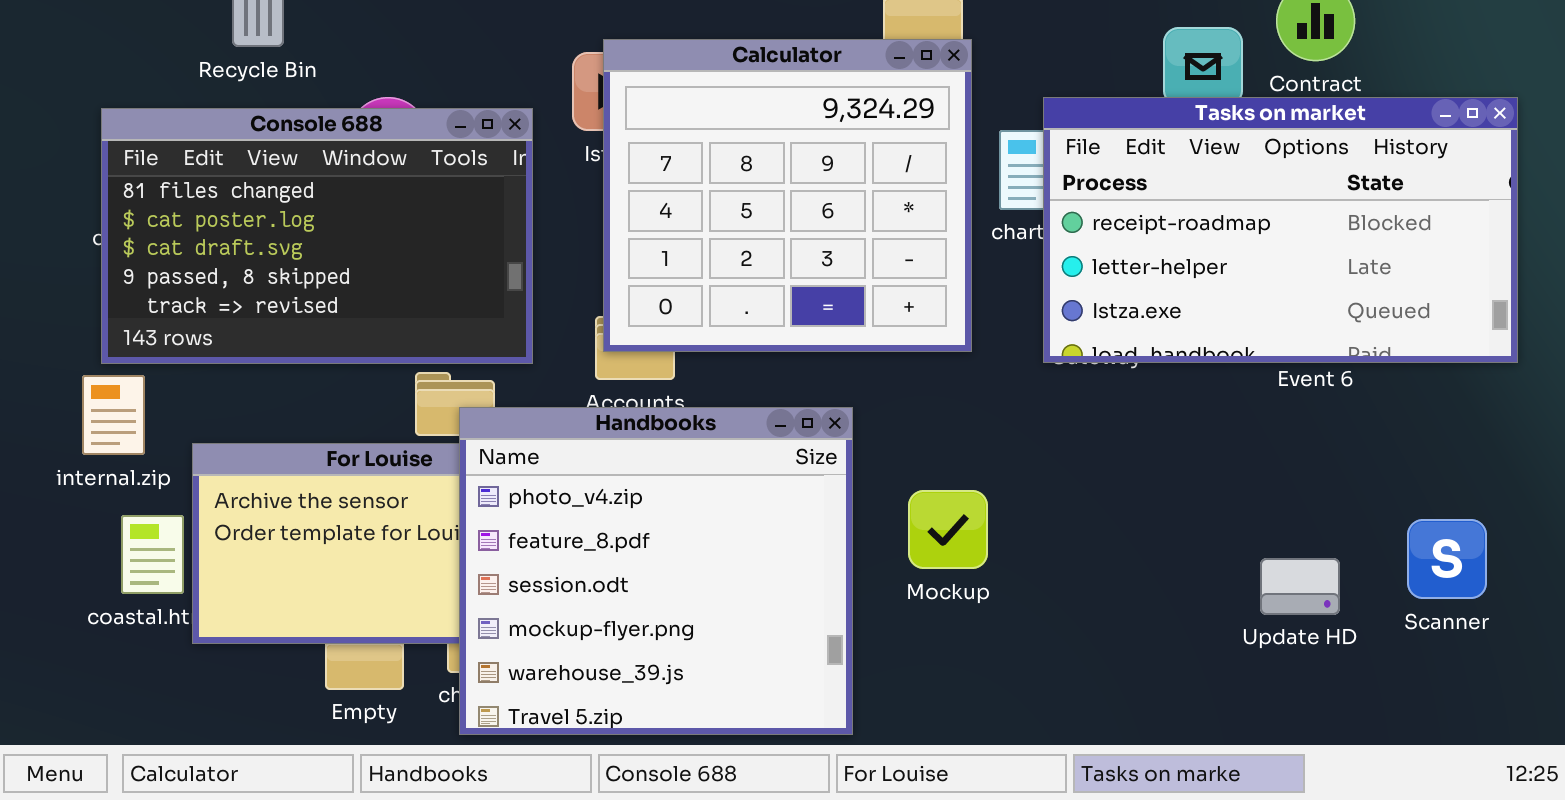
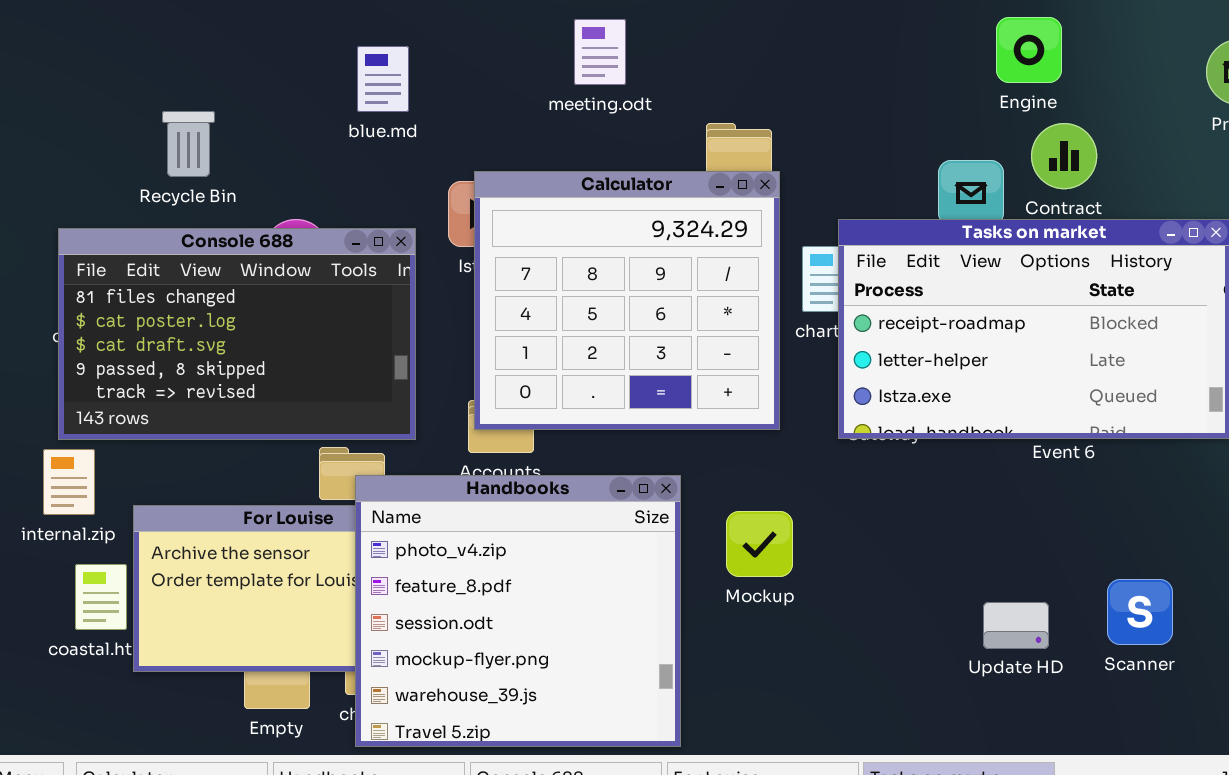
Mockup: [908,490,988,569] -> [726,511,793,577], moved
Scanner: [1407,519,1487,599] -> [1107,579,1173,645], moved
Update HD: [1260,558,1340,615] -> [983,602,1049,649], moved

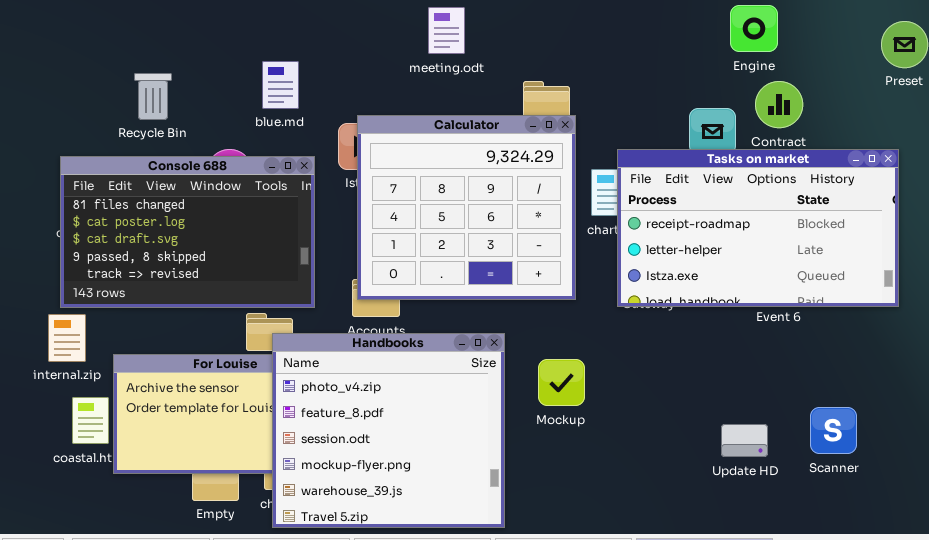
blue.md: [357,46,409,112] -> [262,61,299,109], moved

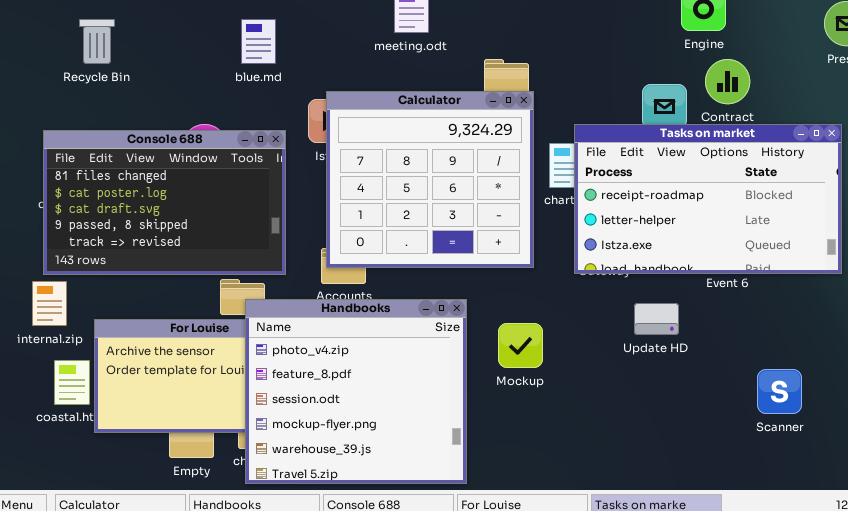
blue.md: [262,61,299,109] -> [241,19,276,64], moved
Recycle Bin: [134,73,172,120] -> [79,19,115,64], moved
Update HD: [721,424,768,457] -> [634,303,679,335], moved

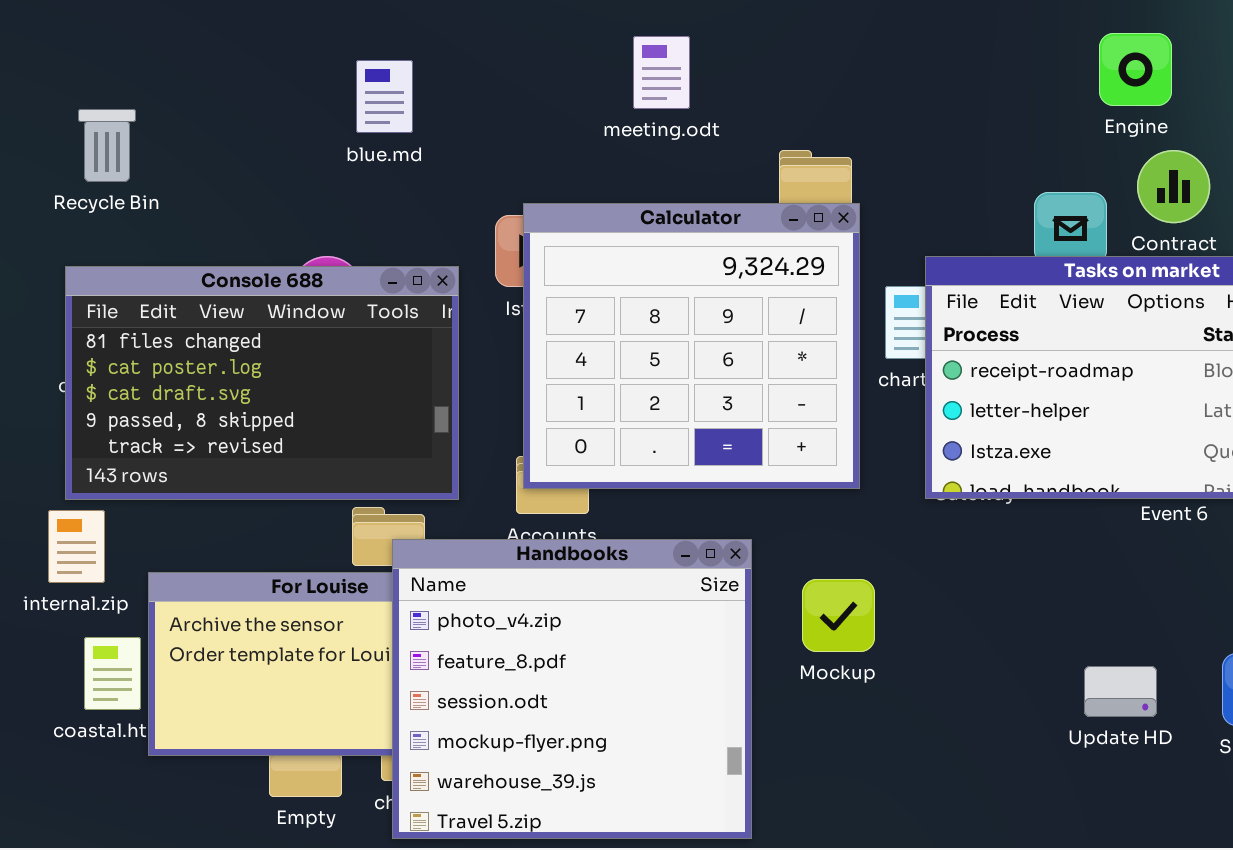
Recycle Bin: [79,19,115,64] -> [78,109,136,182], moved
blue.md: [241,19,276,64] -> [356,60,413,133], moved
Update HD: [634,303,679,335] -> [1084,666,1157,717], moved

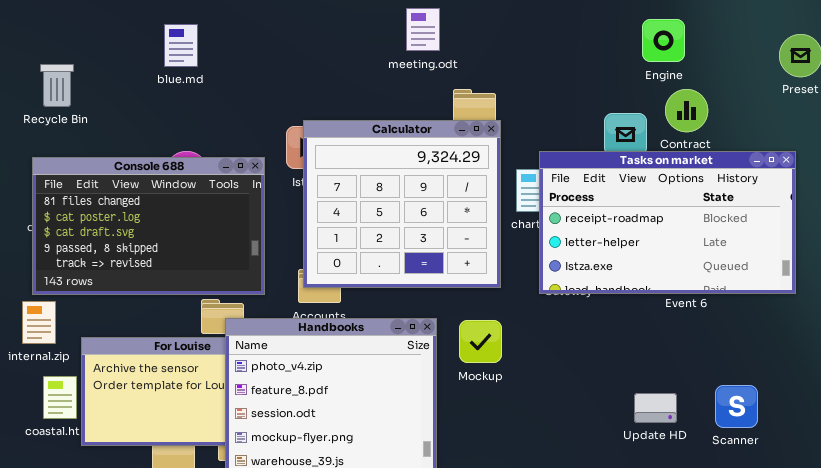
meeting.odt: [633,36,690,109] -> [406,8,440,51], moved
blue.md: [356,60,413,133] -> [164,24,198,67], moved
Mockup: [802,579,875,652] -> [459,320,502,363], moved

